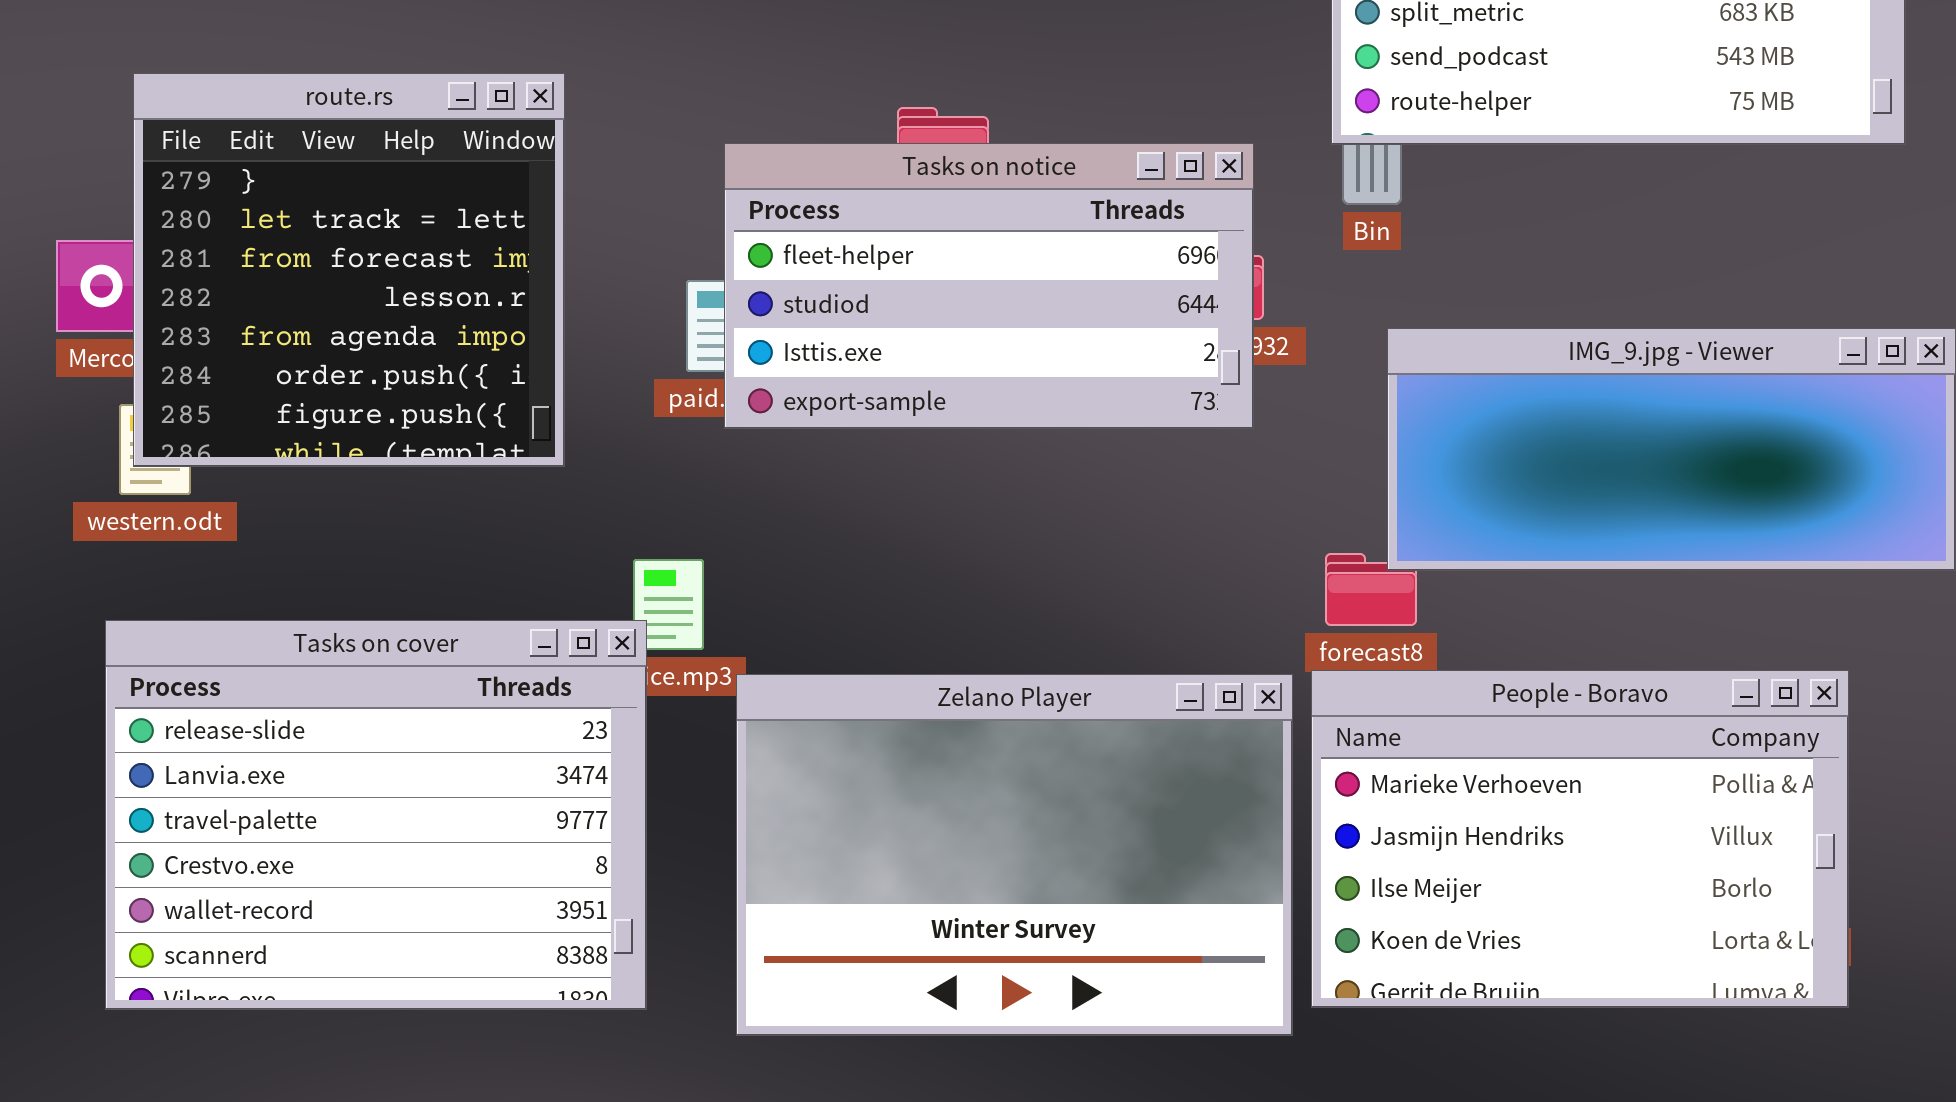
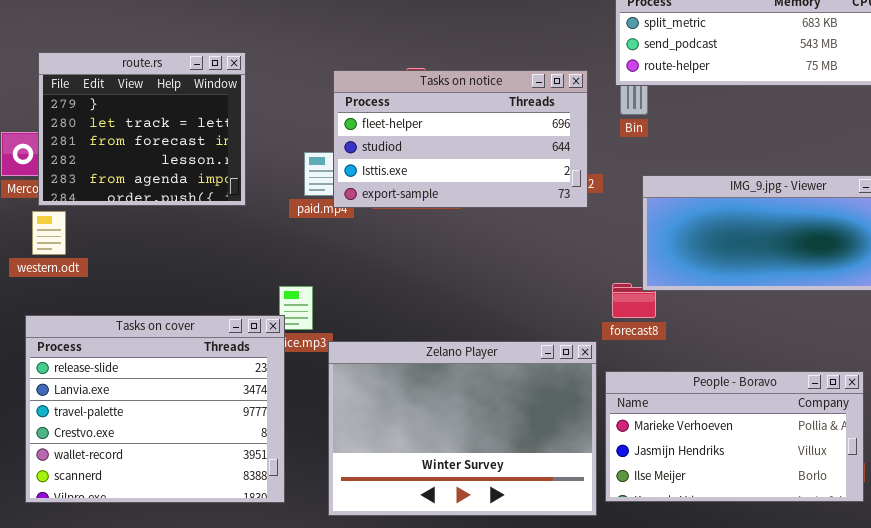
route.rs: [133,73,565,467] -> [38,52,246,206], resized
Tasks on notice: [724,143,1254,429] -> [333,70,588,208], moved
People - Boravo: [1311,670,1849,1008] -> [605,371,864,502], resized

